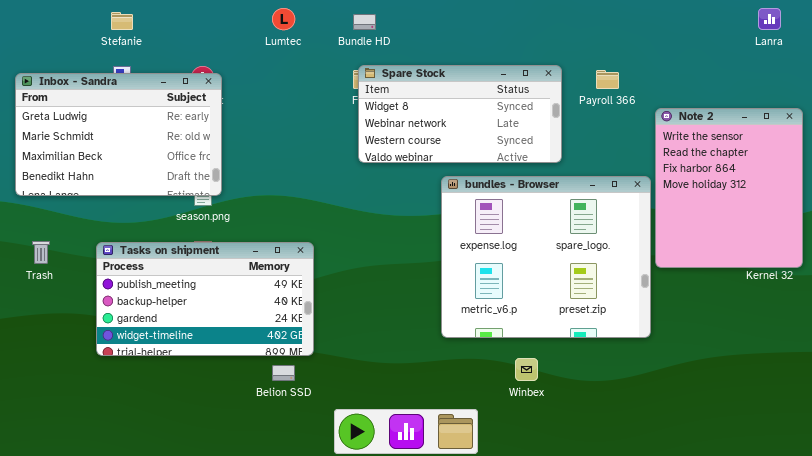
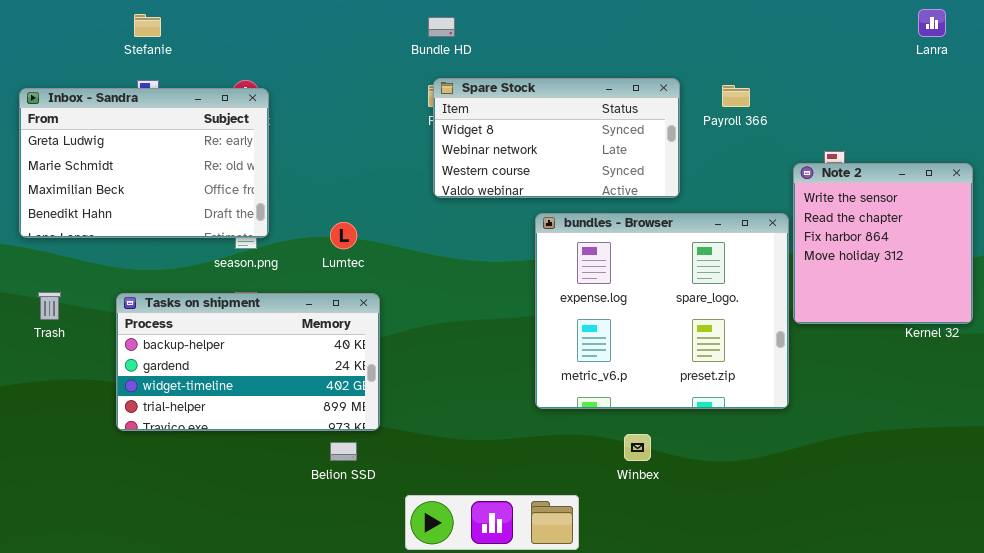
Lumtec: [272,8,295,30] -> [330,222,357,249], moved
Note 2: [655,108,803,268] -> [793,163,973,324], resized
Tasks on shipment: [96,242,314,356] -> [116,293,380,431], scrolled down 1 row

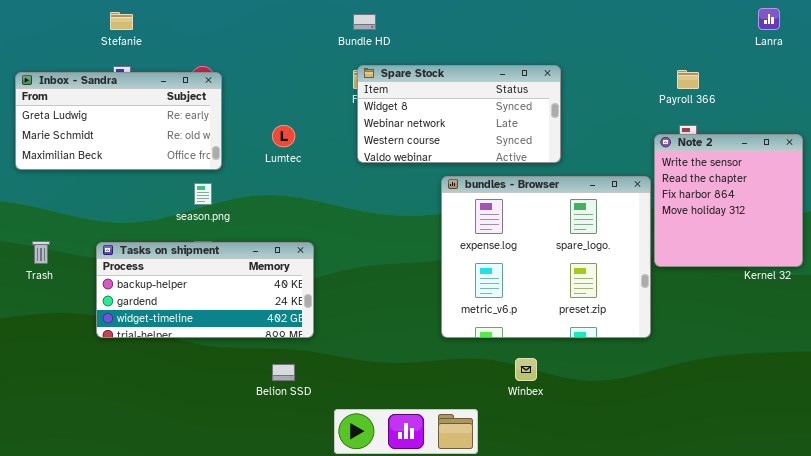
Payroll 366: [722,85,750,107] -> [677,70,699,89], moved
Inbox - Sandra: [19,88,269,238] -> [15,72,222,170], resized
Lumtec: [330,222,357,249] -> [272,125,295,147], moved
Tasks on shipment: [116,293,380,431] -> [96,242,314,338], resized

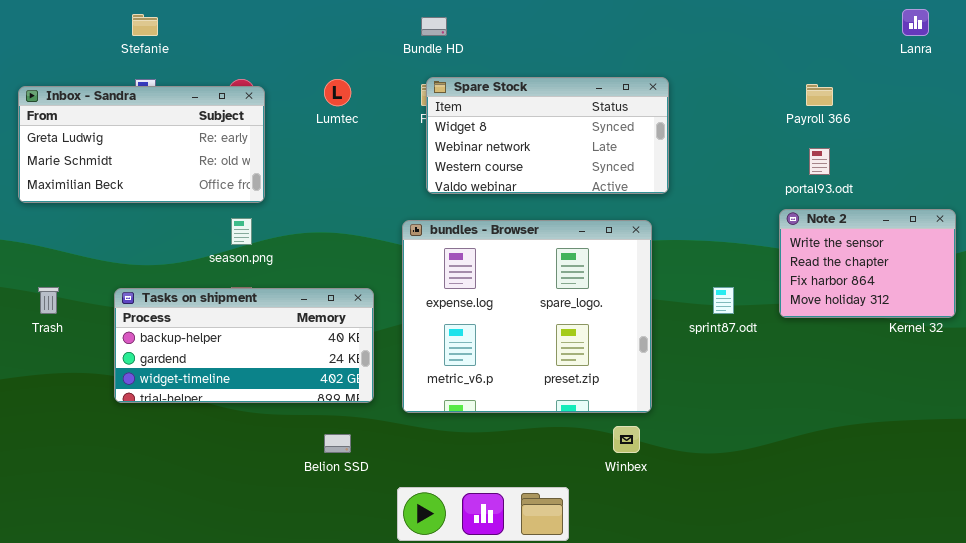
Lumtec: [272,125,295,147] -> [324,79,351,106], moved
Note 2: [654,134,803,267] -> [779,209,956,318], resized
bundles - Browser: [441,176,651,338] -> [402,220,652,413], moved

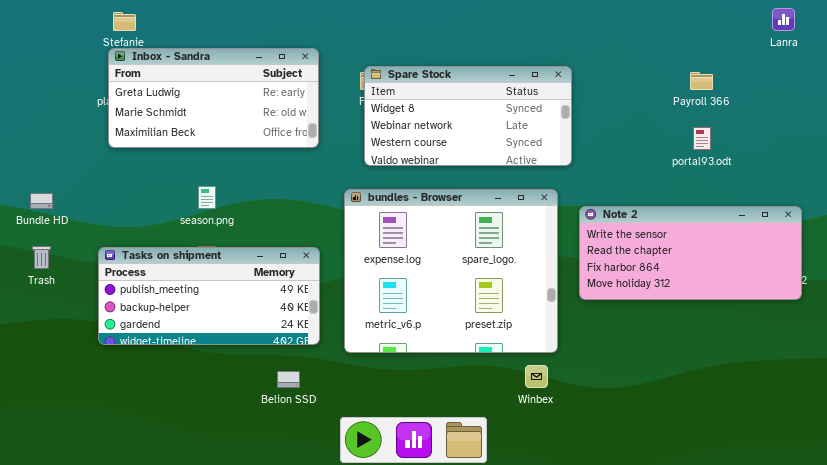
Bundle HD: [421,17,447,36] -> [30,193,53,209], moved
Inbox - Sandra: [18,86,265,203] -> [108,48,319,148], moved
Note 2: [779,209,956,318] -> [579,206,802,300], moved, resized
Tasks on shipment: [114,288,374,403] -> [98,247,320,345], scrolled up 1 row

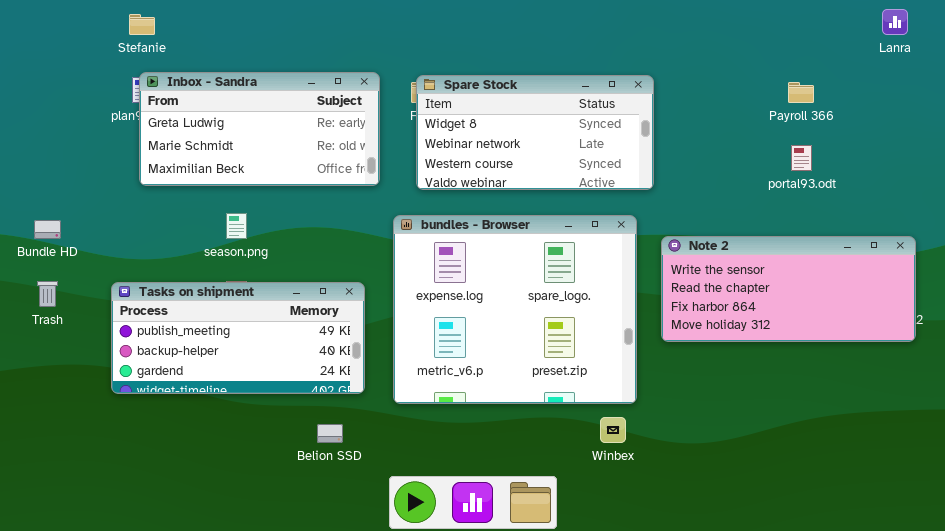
Inbox - Sandra: [108,48,319,148] -> [139,72,380,186], moved

